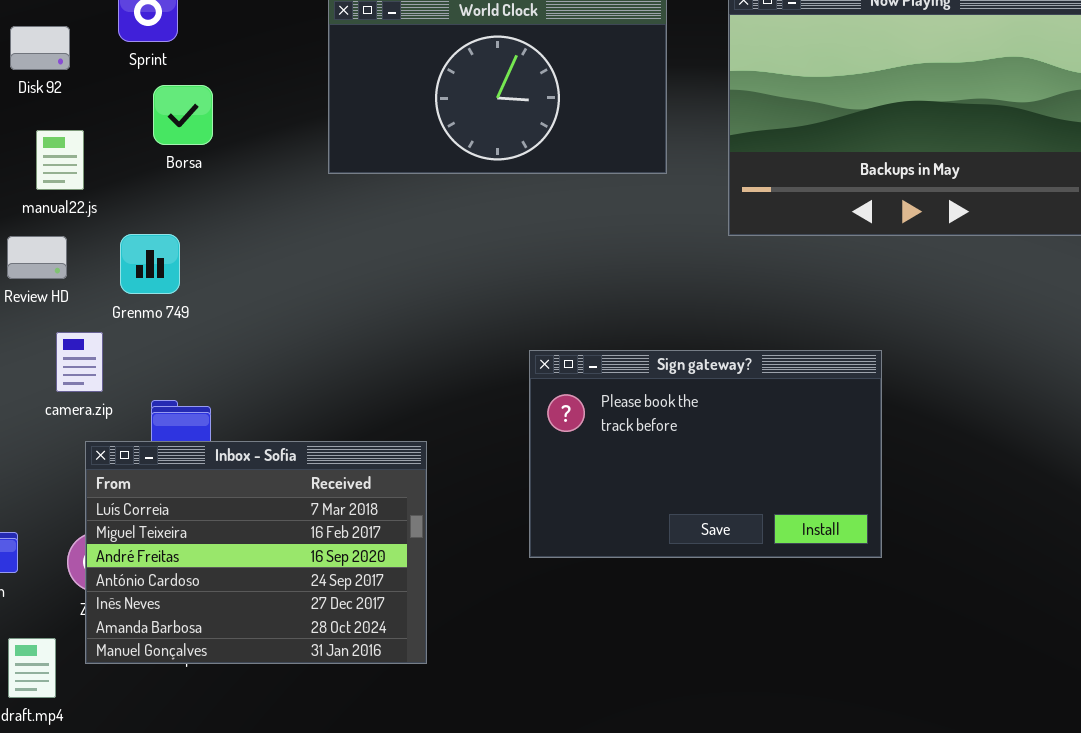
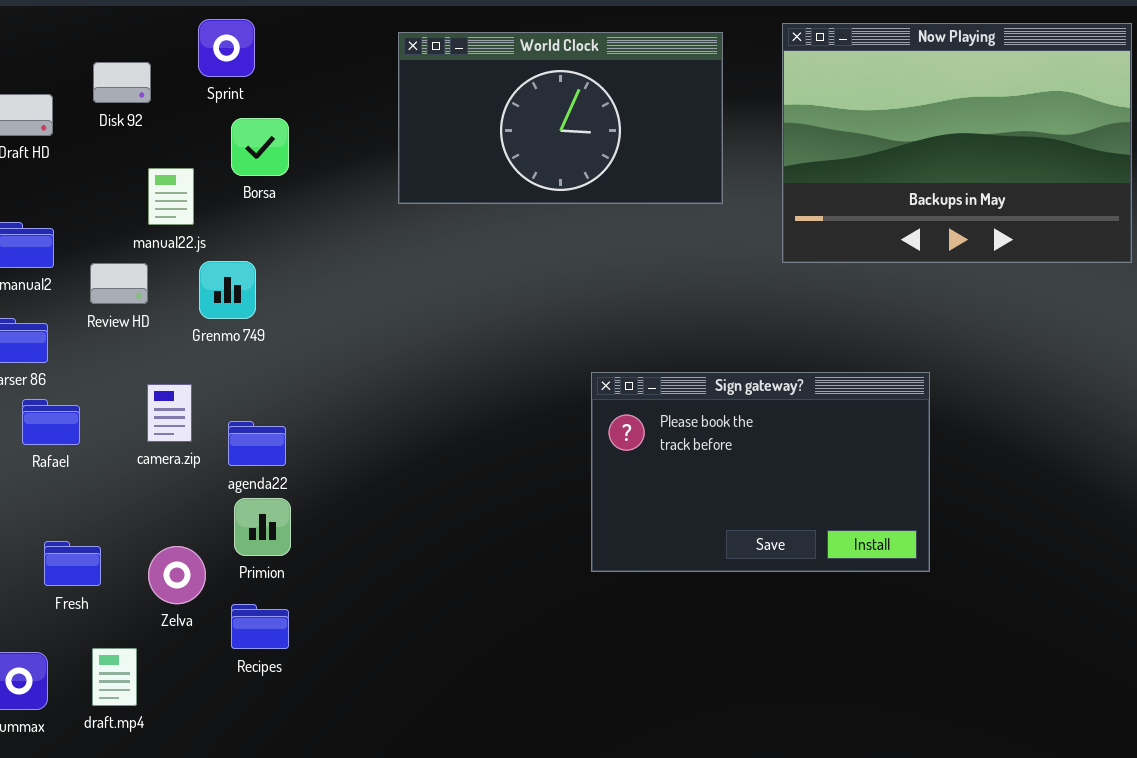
manual22.js: [36,130,84,190] -> [148,168,194,225], moved
camera.zip: [56,332,103,392] -> [147,384,192,442], moved
Inbox - Sofia: [85,441,427,664] -> none, closed

